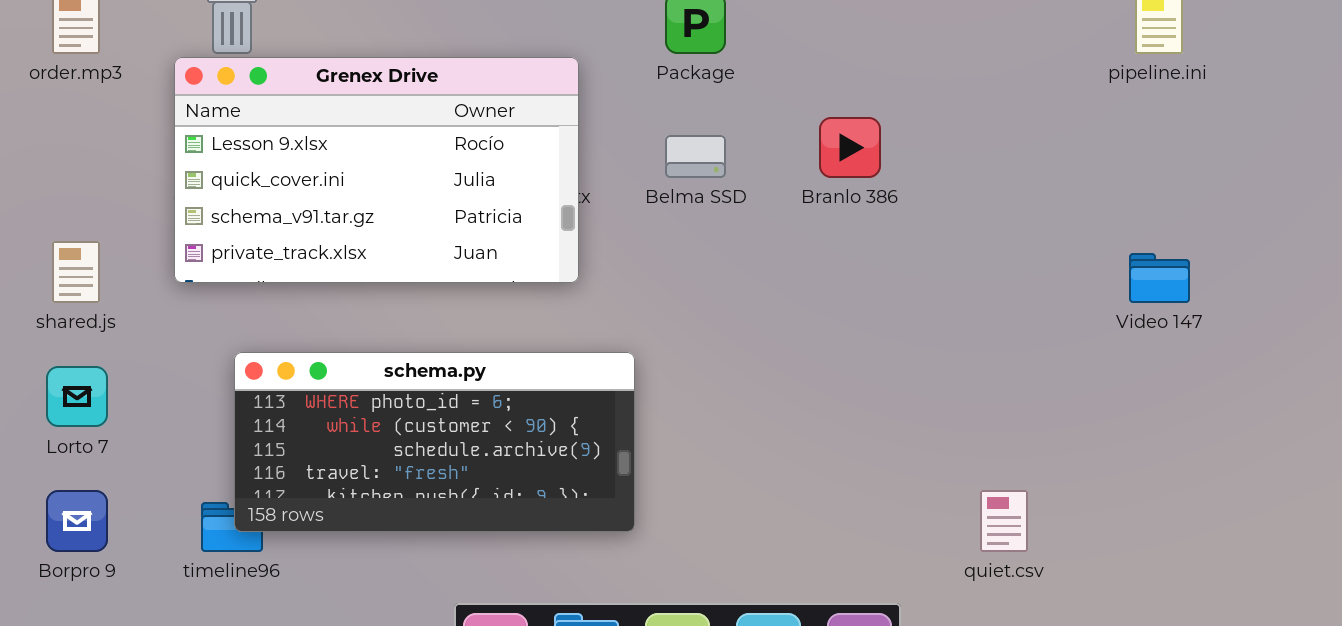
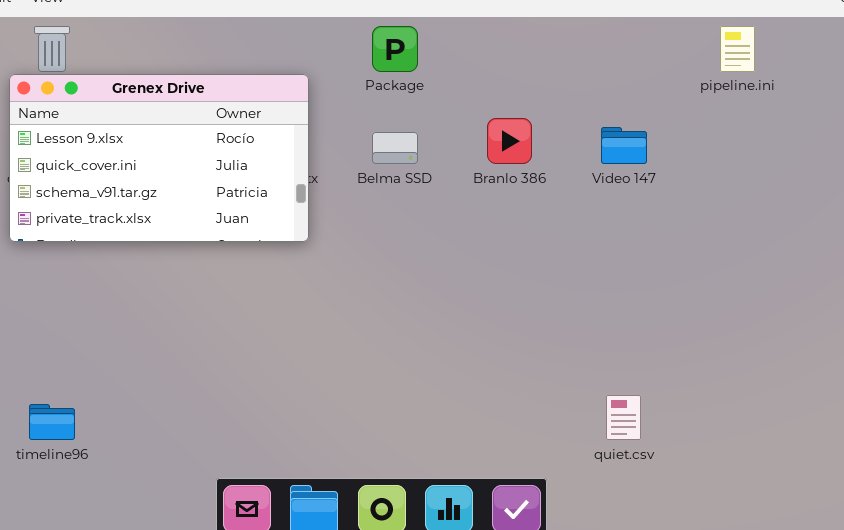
Video 147: [1129,253,1190,303] -> [601,127,647,164], moved
schema.py: [234,352,635,532] -> none, closed

